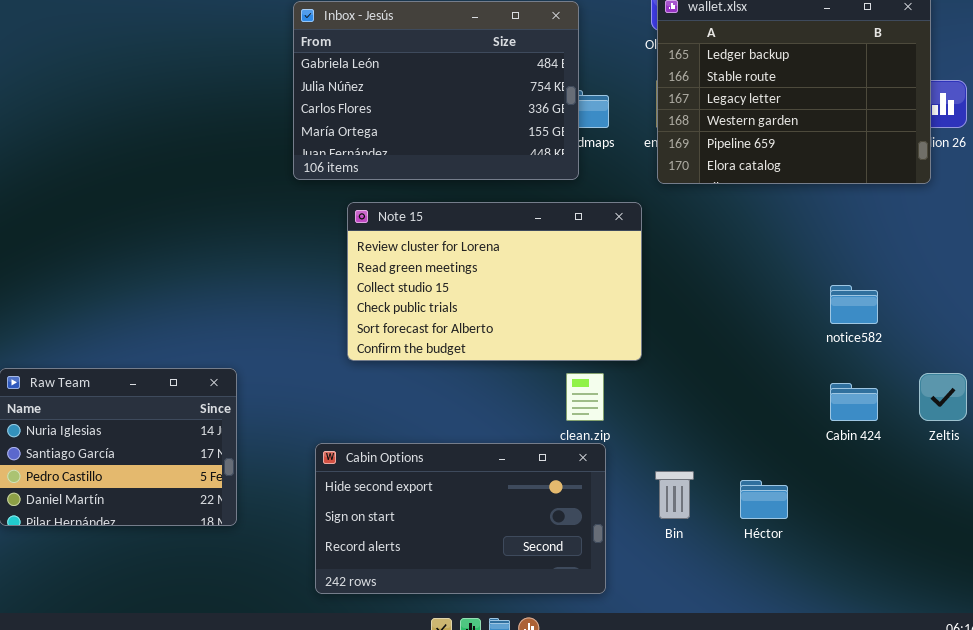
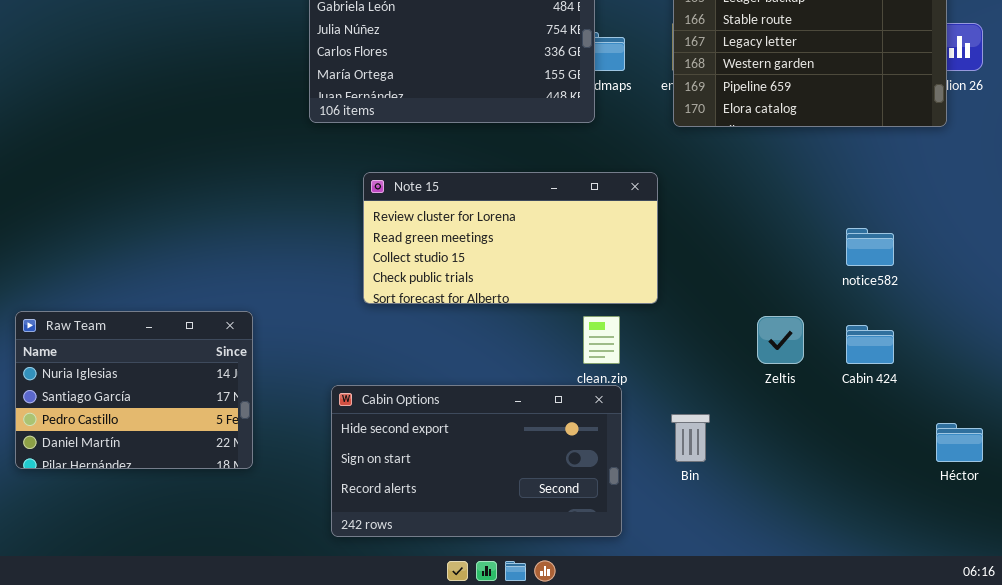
Note 15: [347,202,642,361] -> [363,172,658,304], resized
Zeltis: [919,373,967,421] -> [757,316,804,364], moved
Héctor: [740,480,788,519] -> [936,423,983,462], moved

